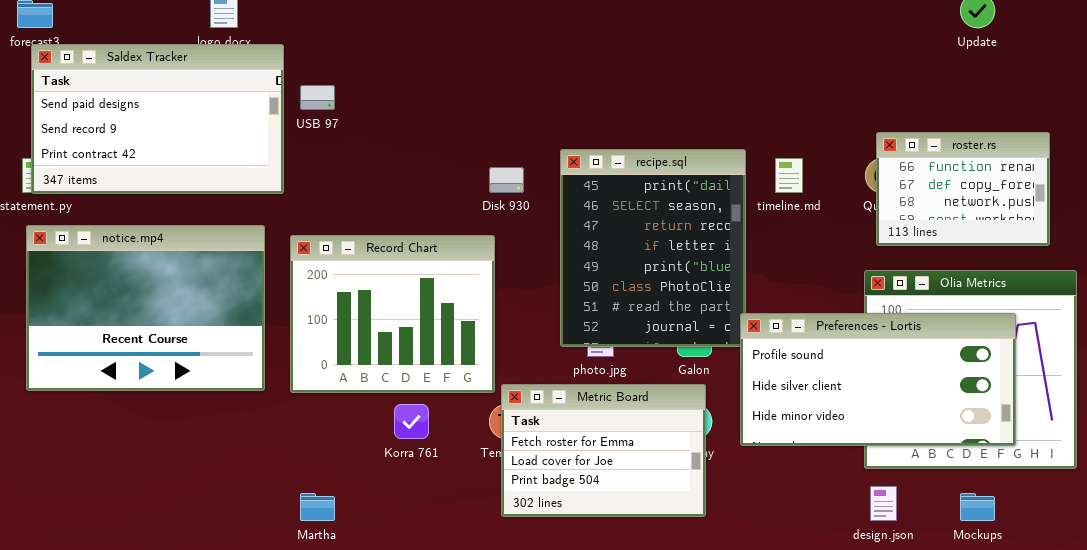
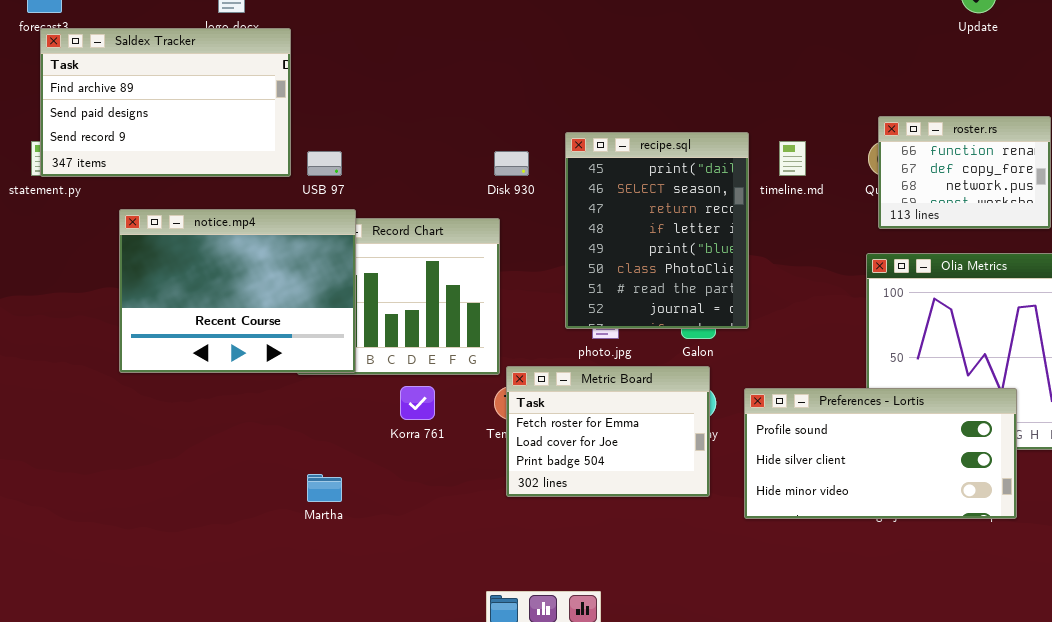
Saldex Tracker: [31,44,284,194] -> [40,28,291,177], scrolled up 1 row
USB 97: [300,85,335,110] -> [307,151,342,176], moved
notice.mp4: [26,225,265,391] -> [119,209,356,373], moved
Preferences - Lortis: [740,313,1016,446] -> [744,388,1017,519], moved

